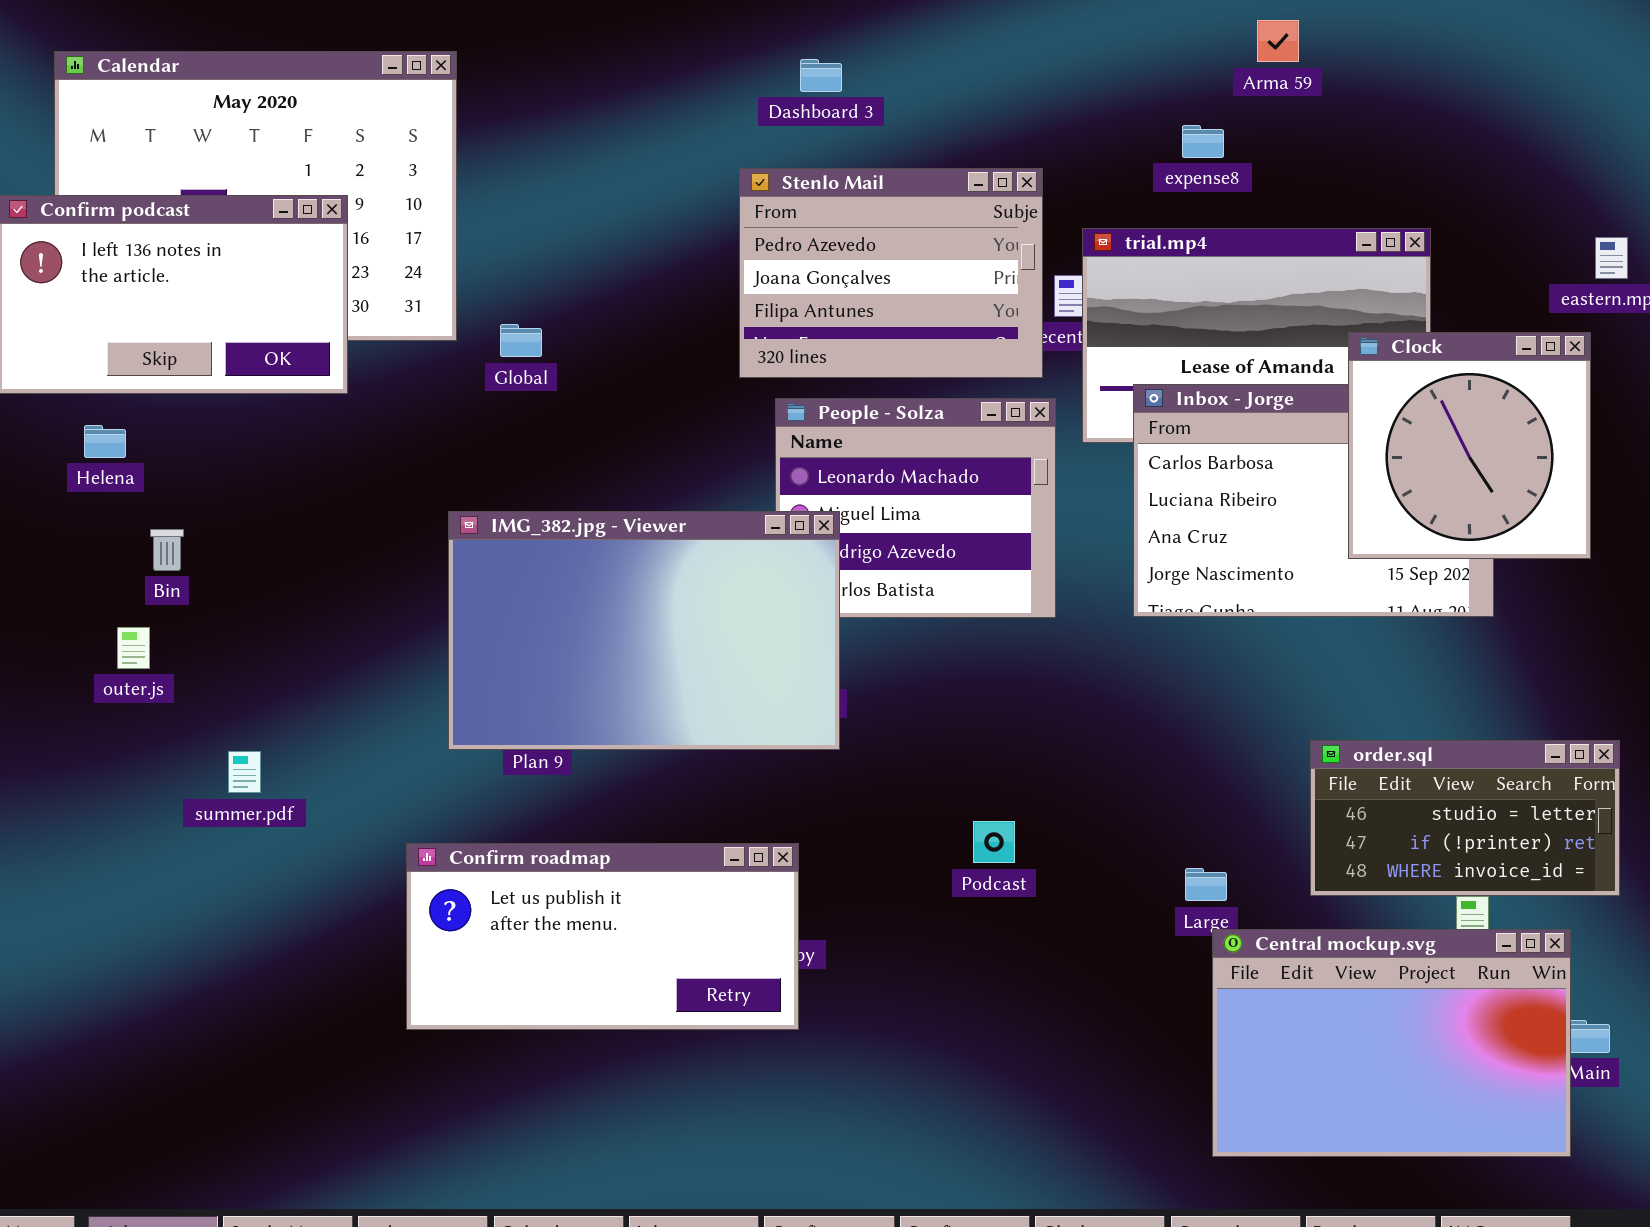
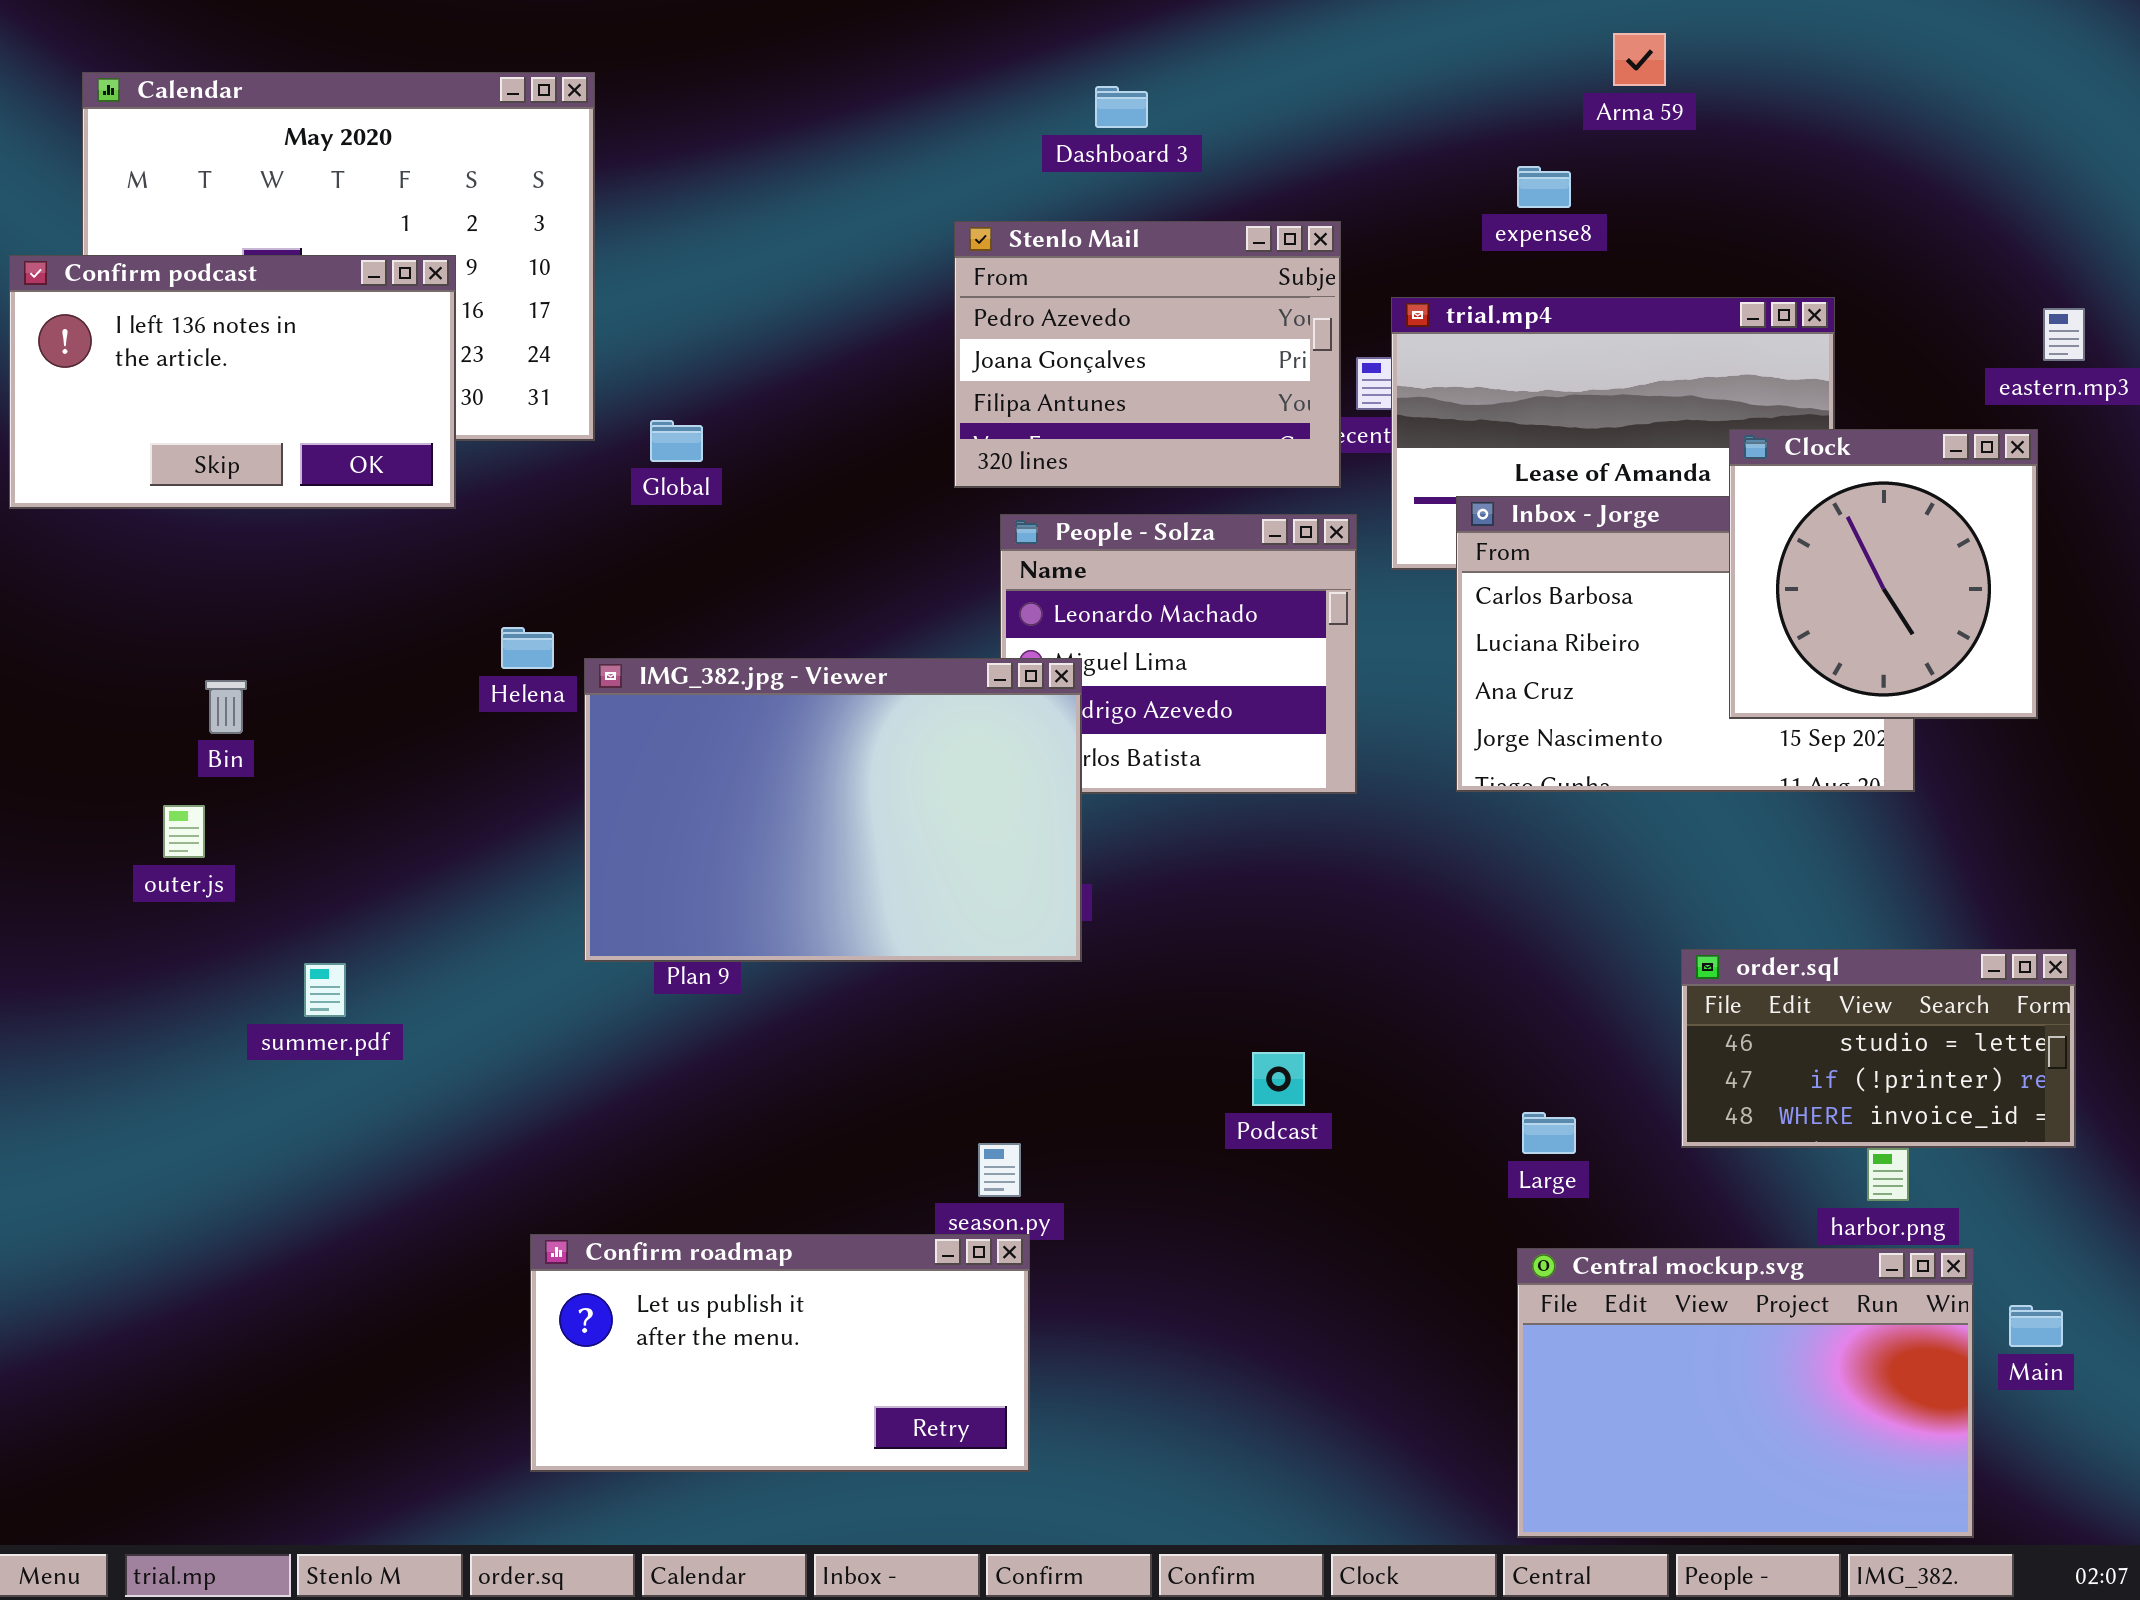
Dashboard 3: [800,59,842,92] -> [1095,86,1148,128], moved
Helena: [84,425,126,458] -> [501,627,554,669], moved
Confirm roadmap: [406,843,799,1030] -> [530,1234,1030,1472], moved
Central mockup.svg: [1212,929,1571,1157] -> [1517,1248,1974,1538], moved

